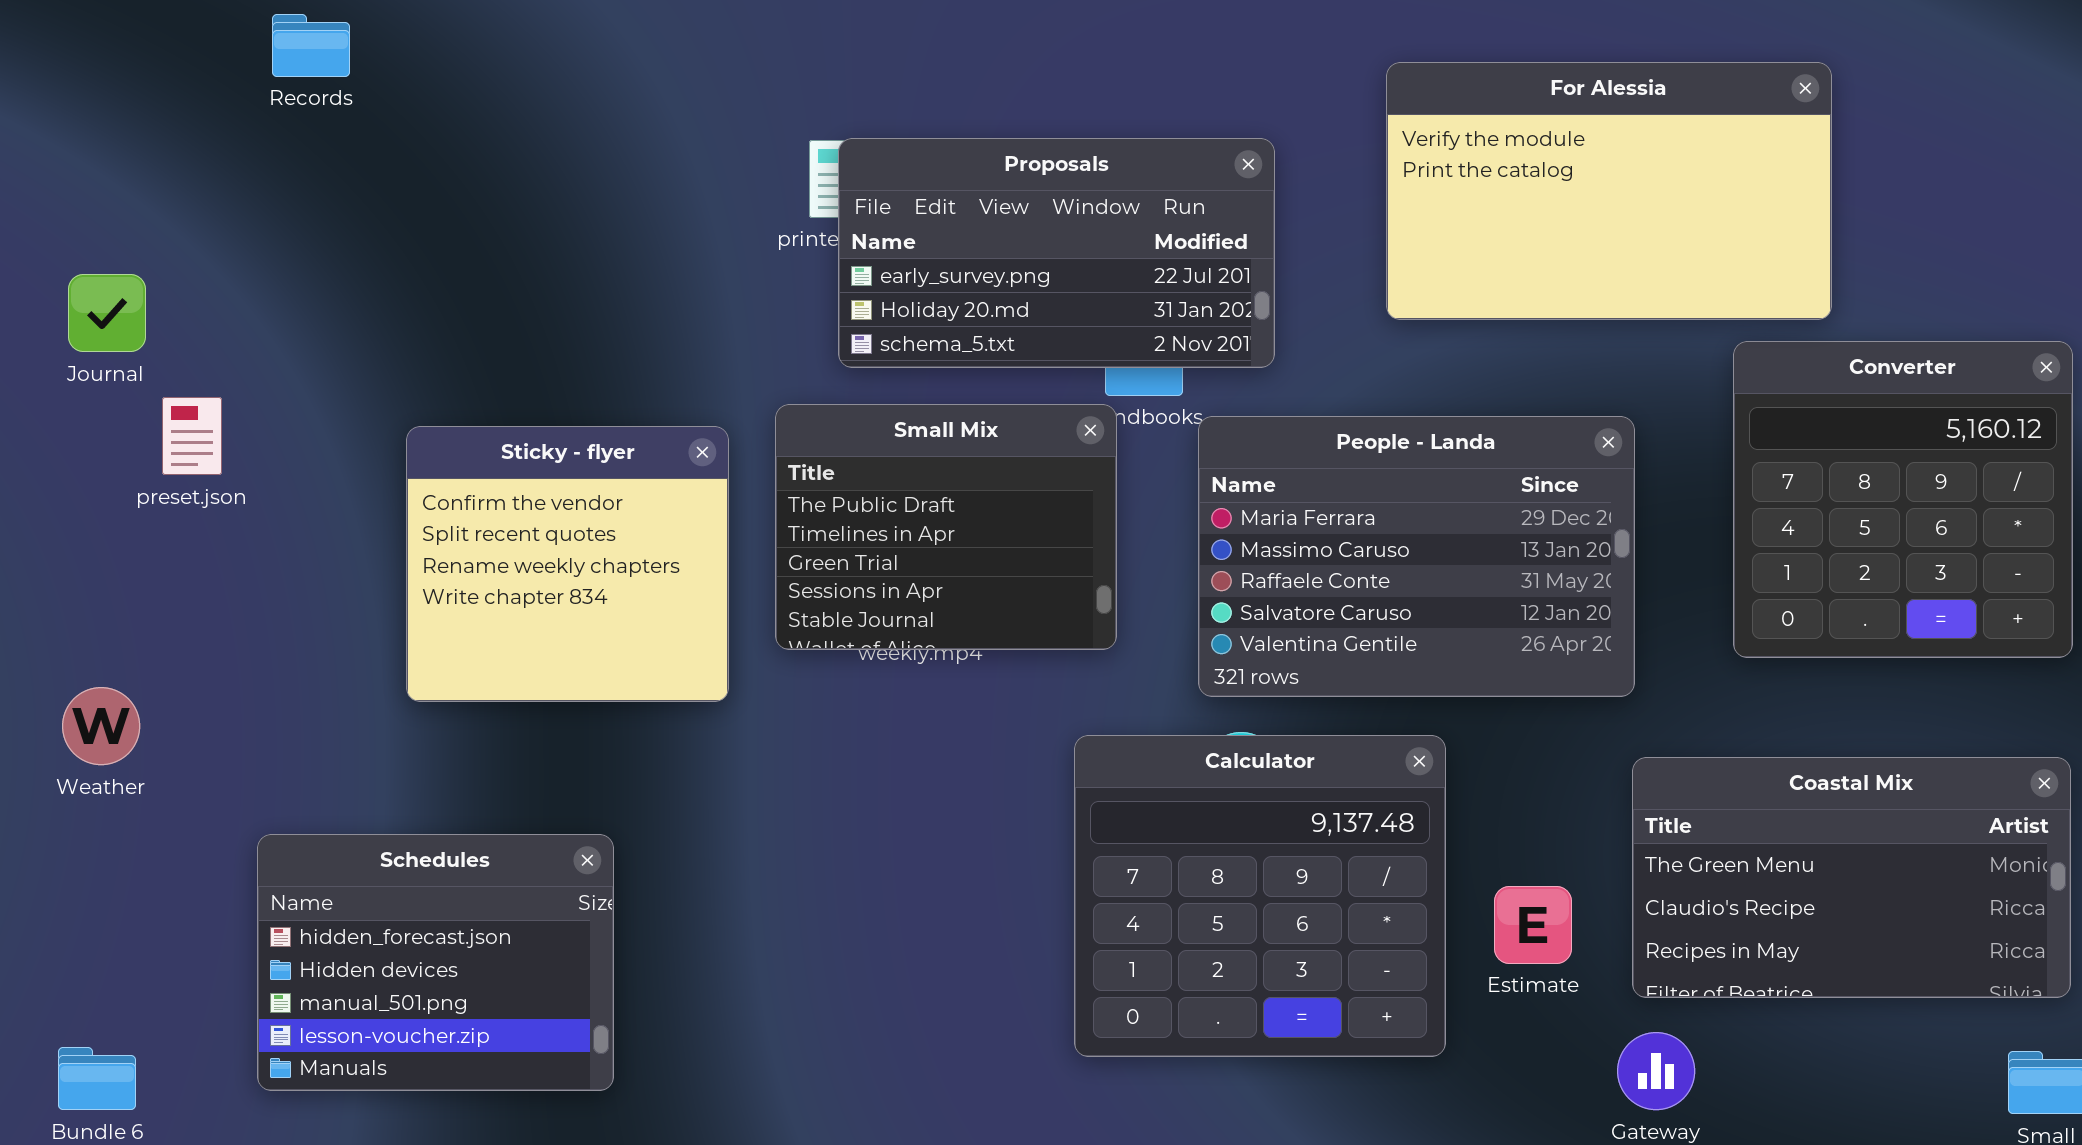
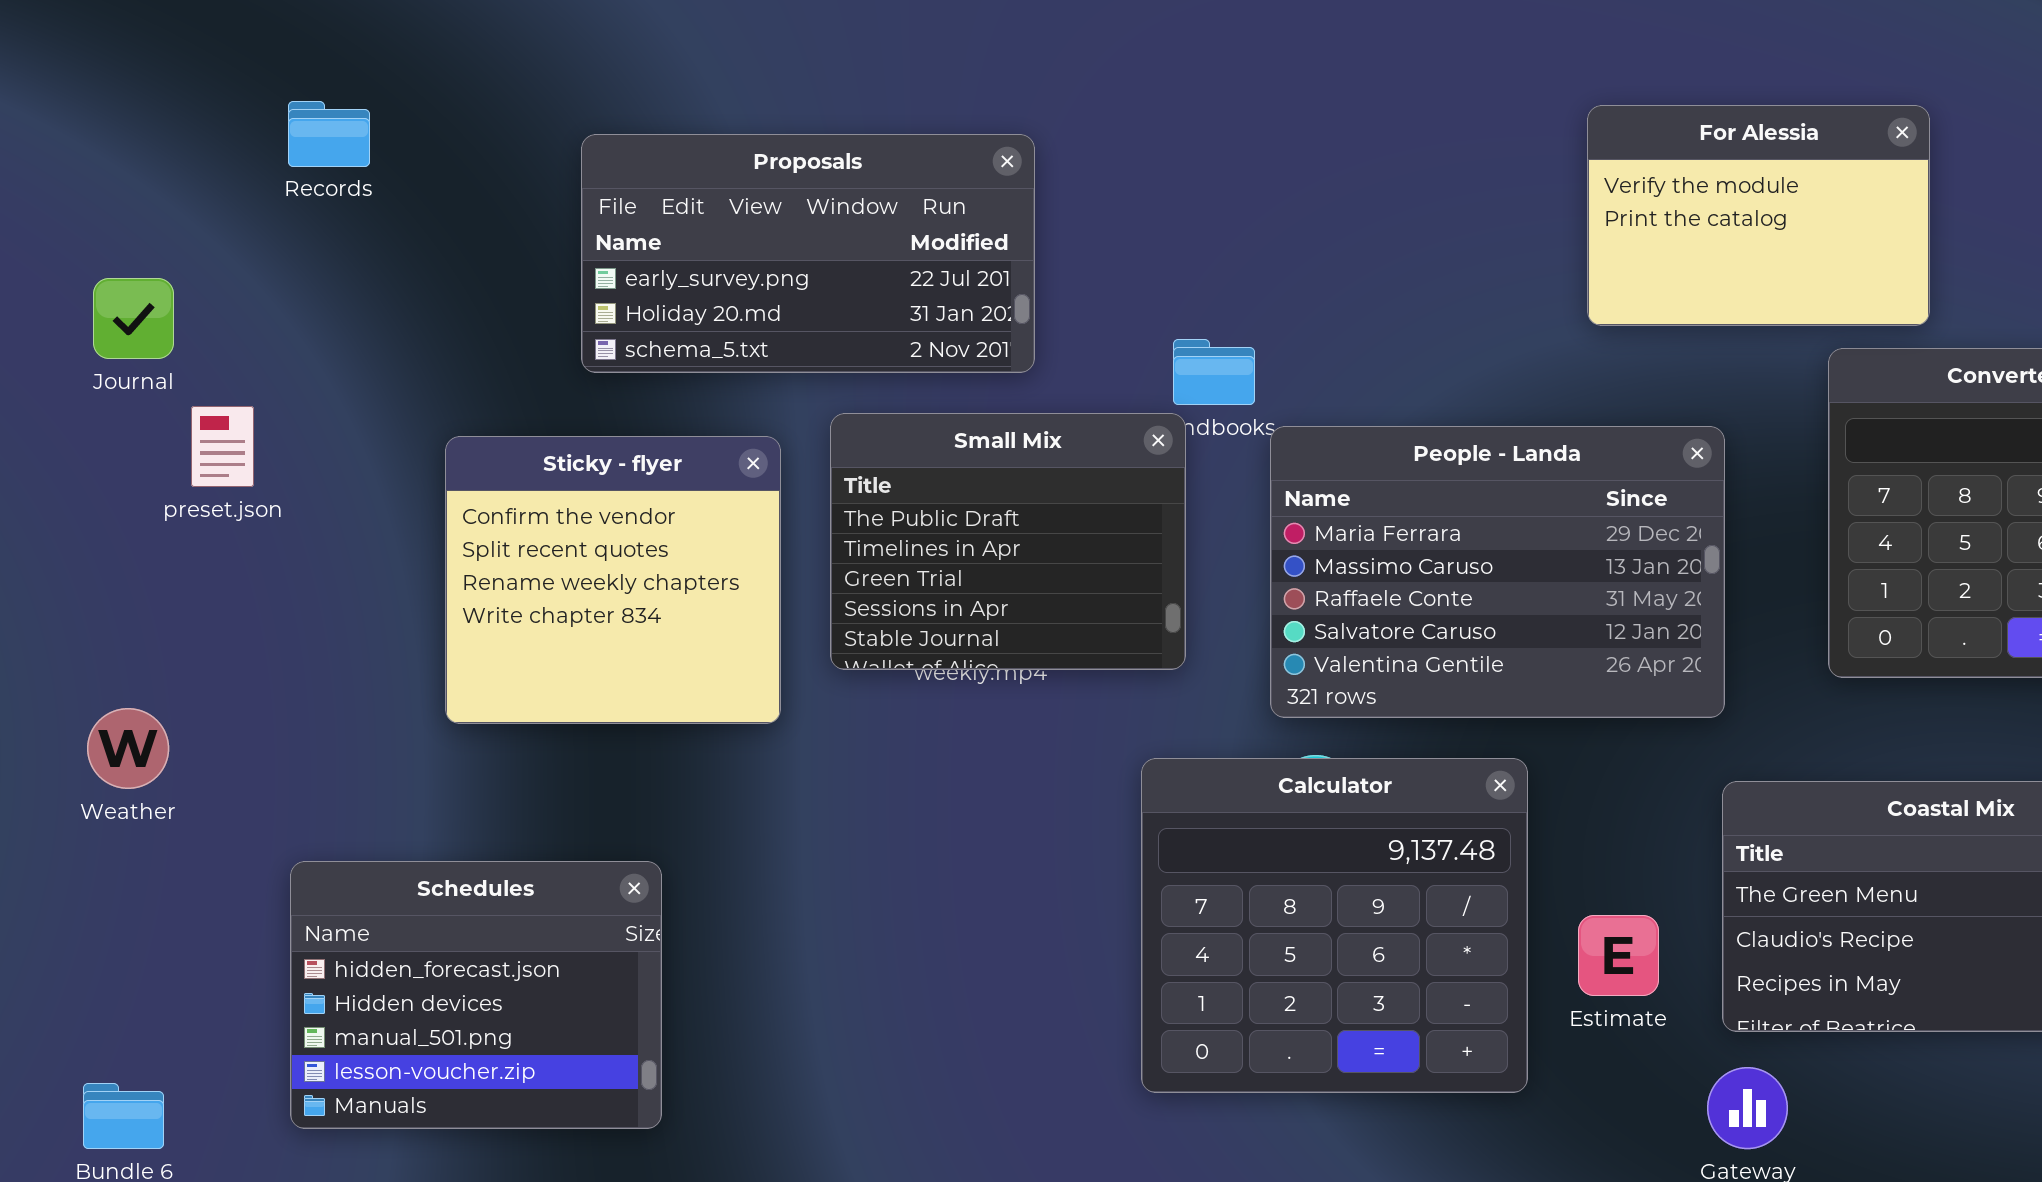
Records: [272,14,350,77] -> [288,101,370,167], moved
For Alessia: [1386,62,1832,320] -> [1587,105,1930,326], resized
Proposals: [838,138,1275,368] -> [581,134,1035,373], moved

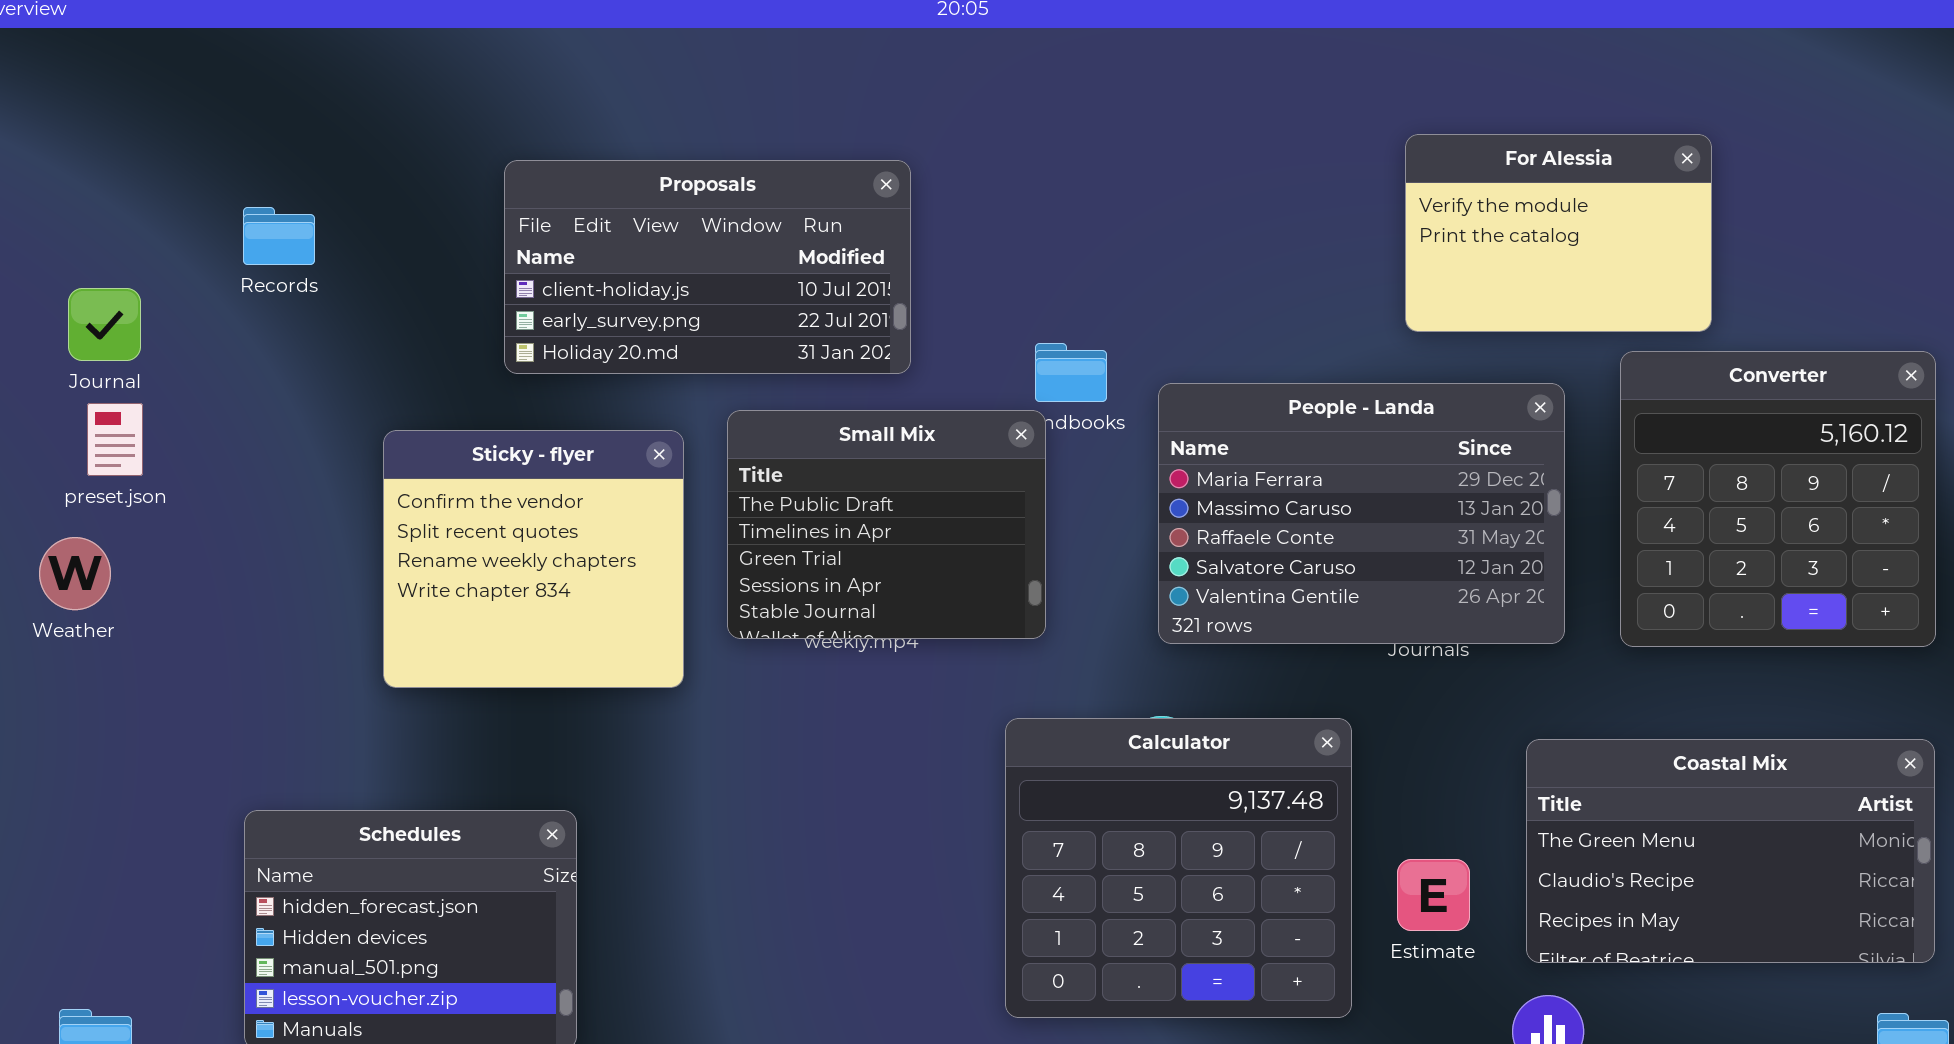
Records: [288,101,370,167] -> [243,207,315,265], moved
Proposals: [581,134,1035,373] -> [504,160,911,374], scrolled up 1 row
preset.json: [191,406,254,487] -> [87,403,143,476], moved
People - Landa: [1270,426,1725,718] -> [1158,383,1565,644], moved
Weather: [87,708,169,789] -> [39,537,111,610], moved

